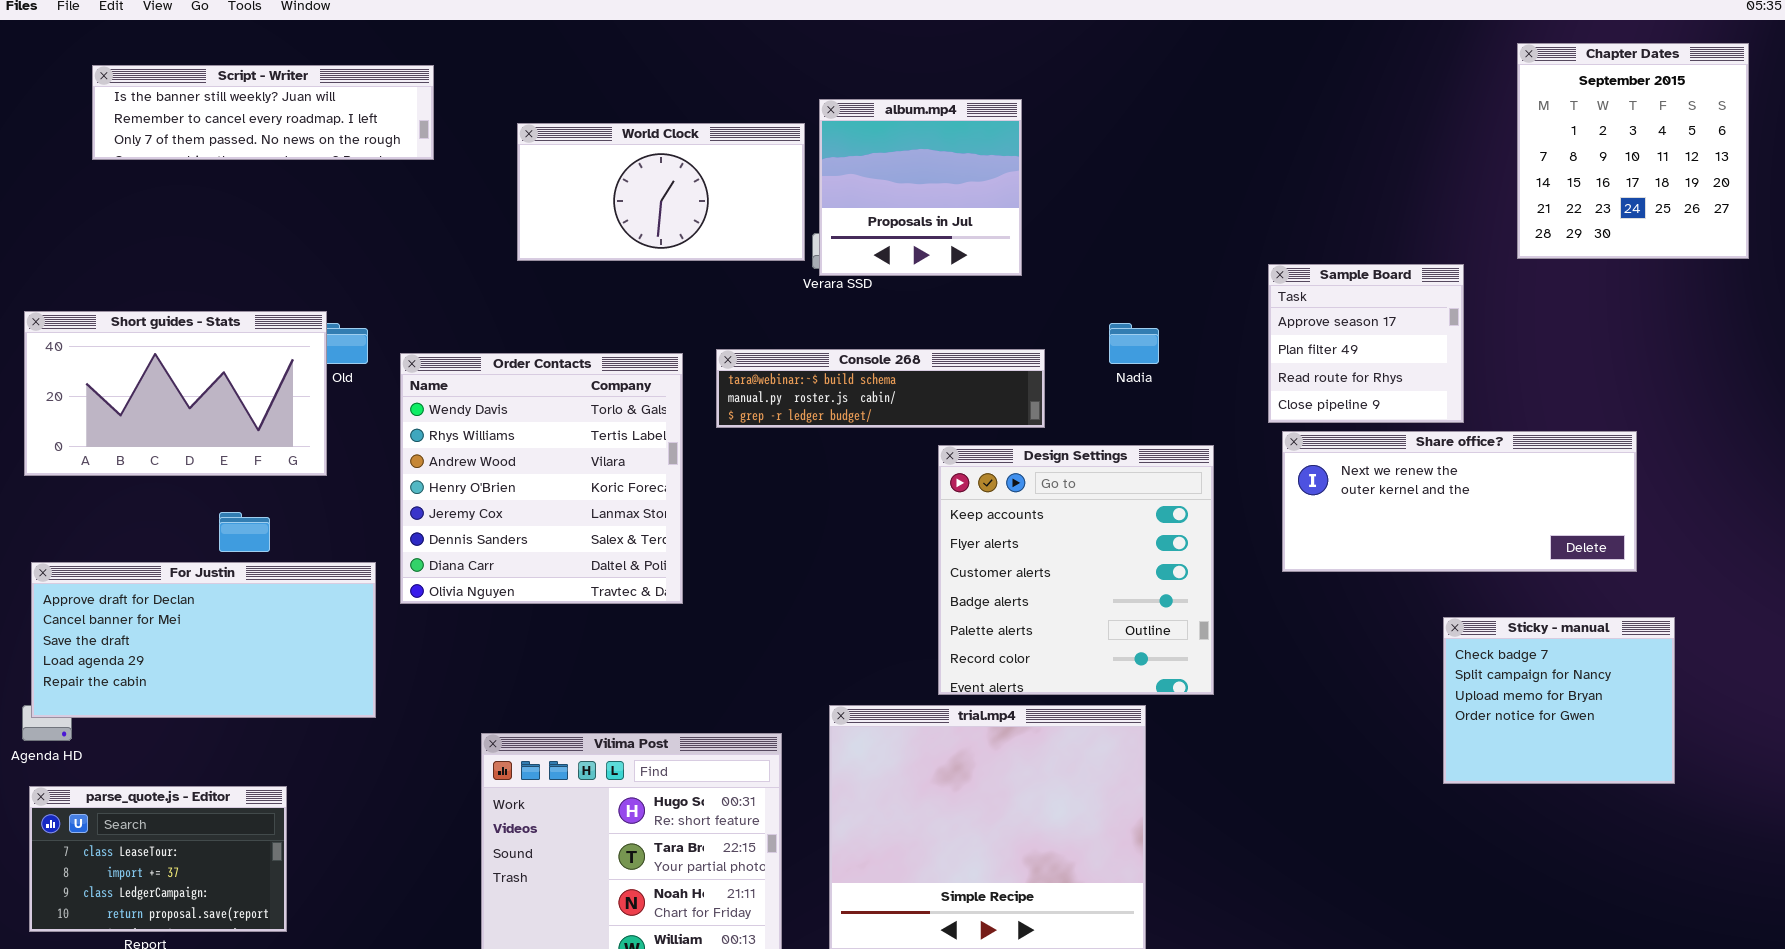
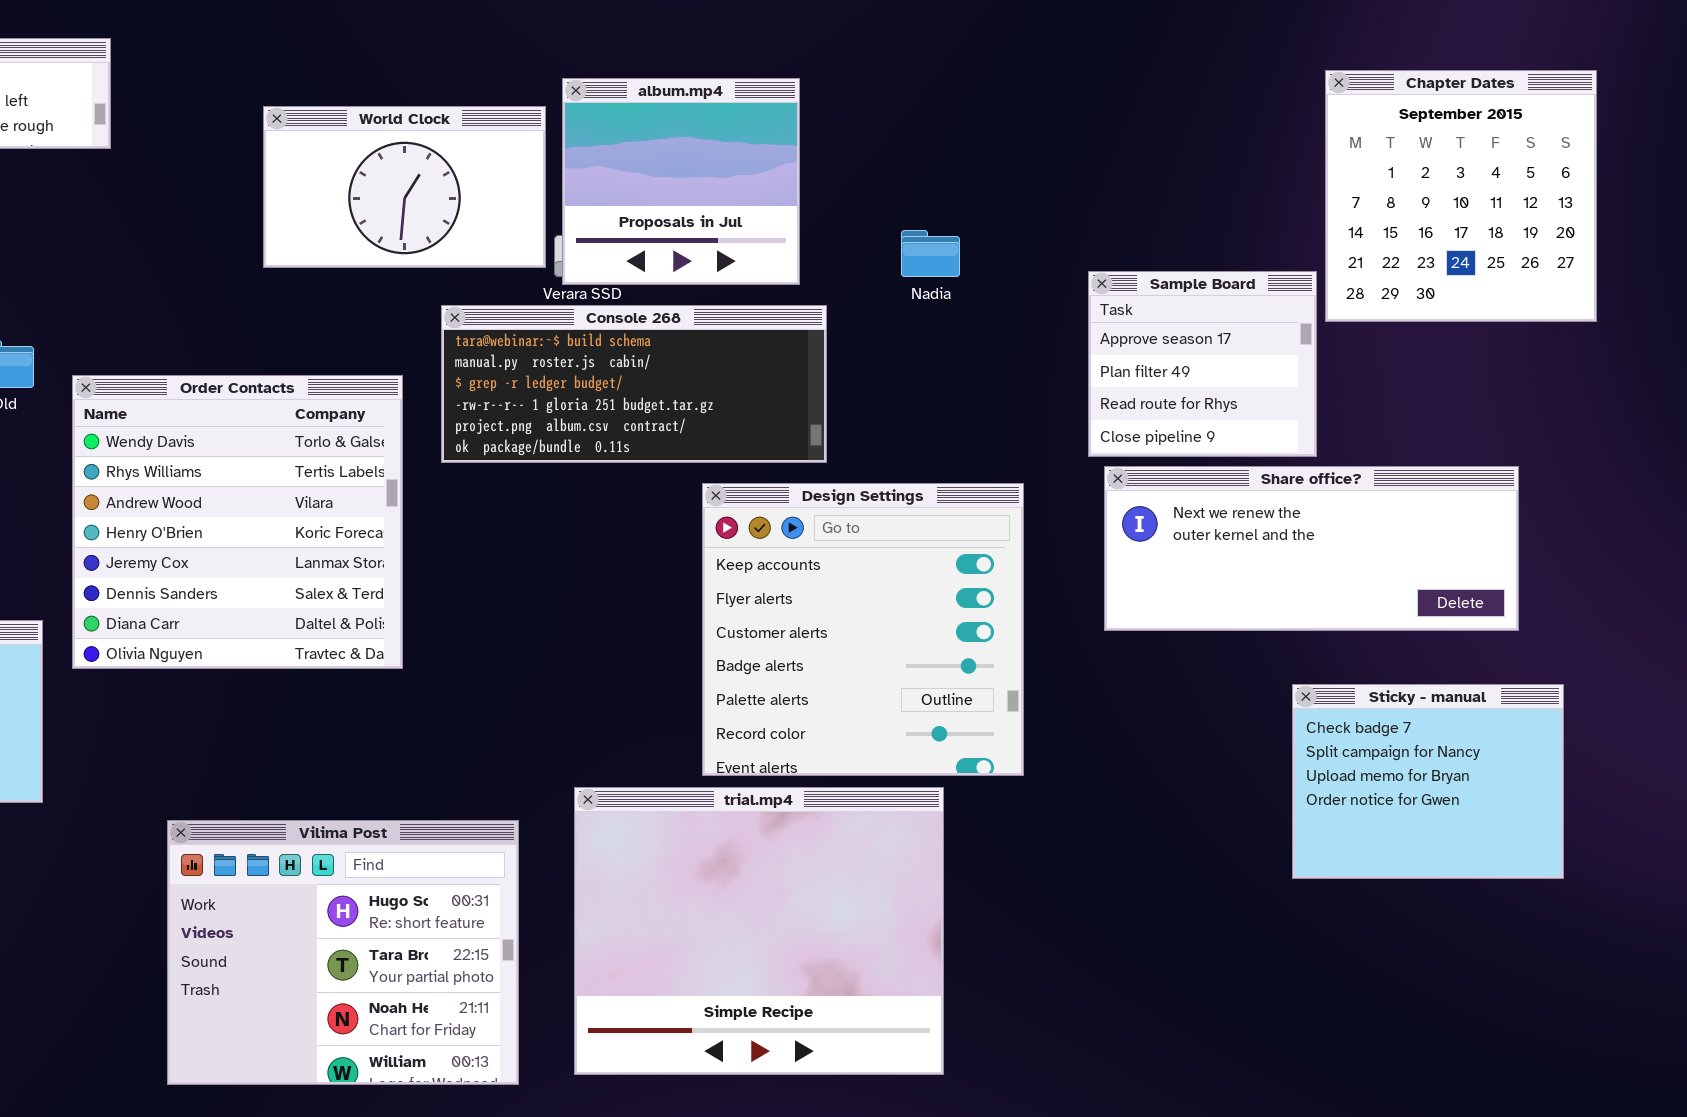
Chapter Dates: [1517,43,1749,259] -> [1325,70,1597,322], moved
World Clock: [517,123,805,261] -> [263,106,546,268], resized
Nadia: [1109,323,1159,364] -> [901,230,960,277], moved
Console 268: [716,349,1045,428] -> [441,305,827,463], resized

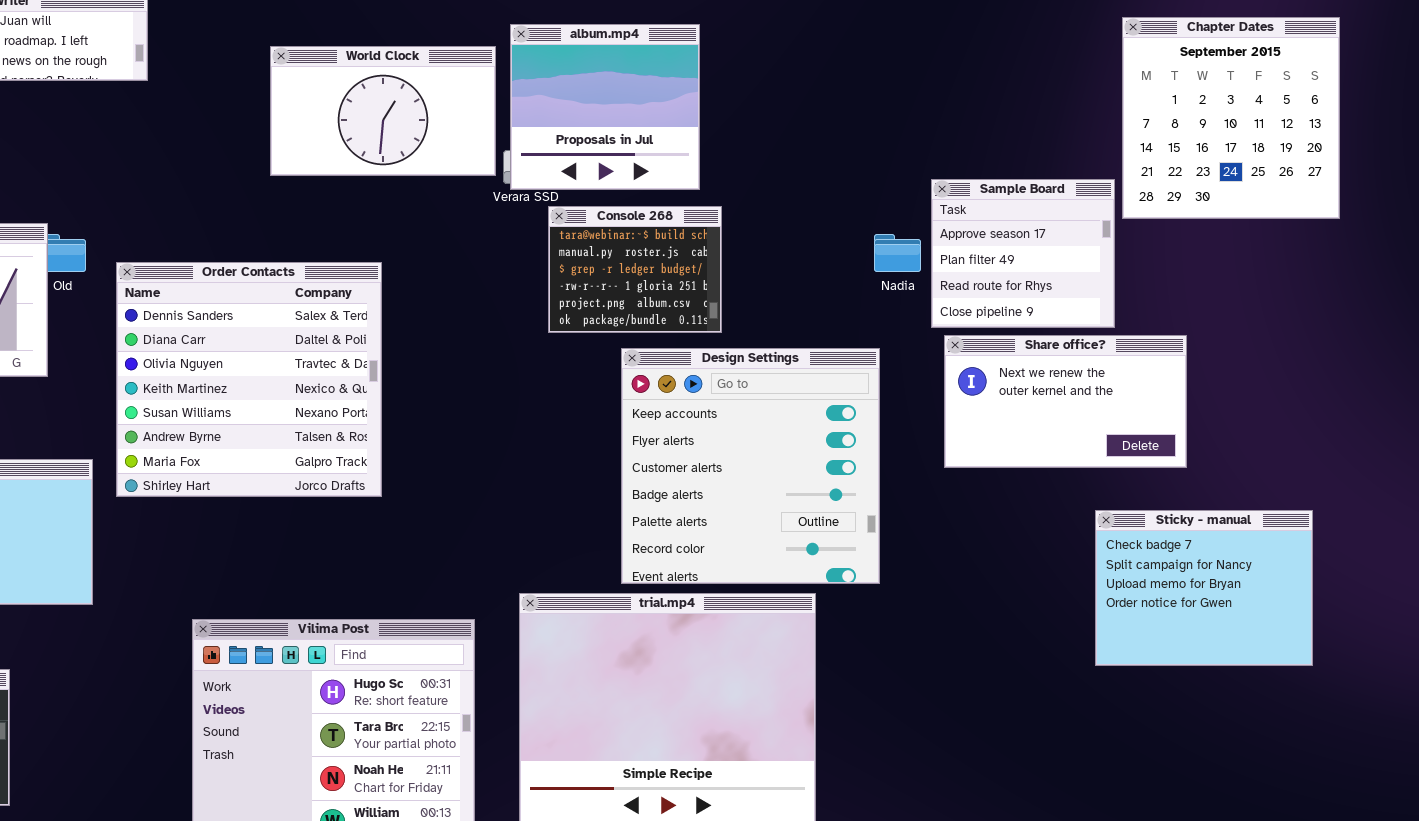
Nadia: [901,230,960,277] -> [874,234,921,272], moved
Console 268: [441,305,827,463] -> [548,206,722,333], resized
Order Contacts: [72,375,403,669] -> [116,262,382,497], scrolled down 5 rows
Share office?: [1104,466,1519,631] -> [944,335,1187,468], resized

